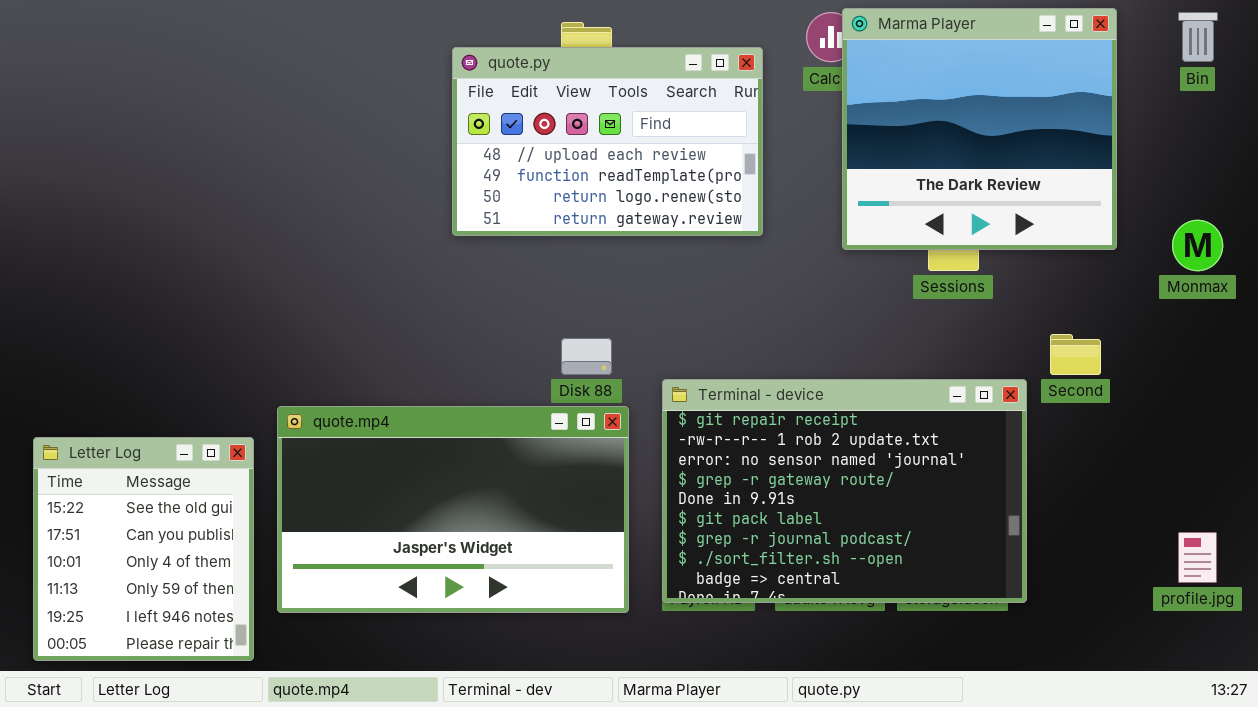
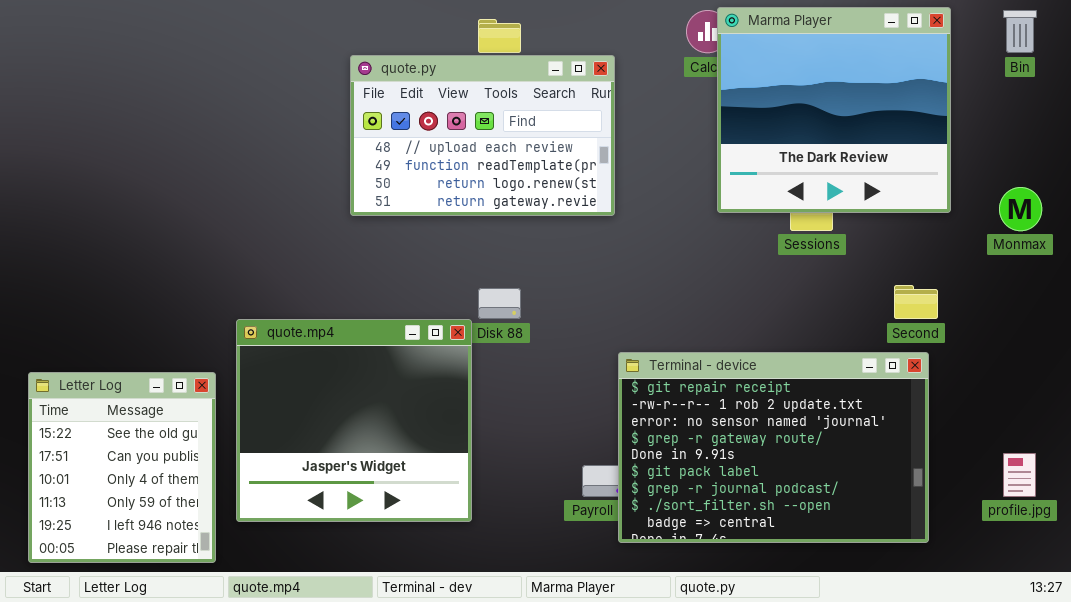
quote.py: [452,47,763,236] -> [350,55,615,216], moved
Terminal - device: [662,379,1027,603] -> [618,352,929,543], moved
quote.mp4: [277,406,629,613] -> [236,319,472,522], resized

